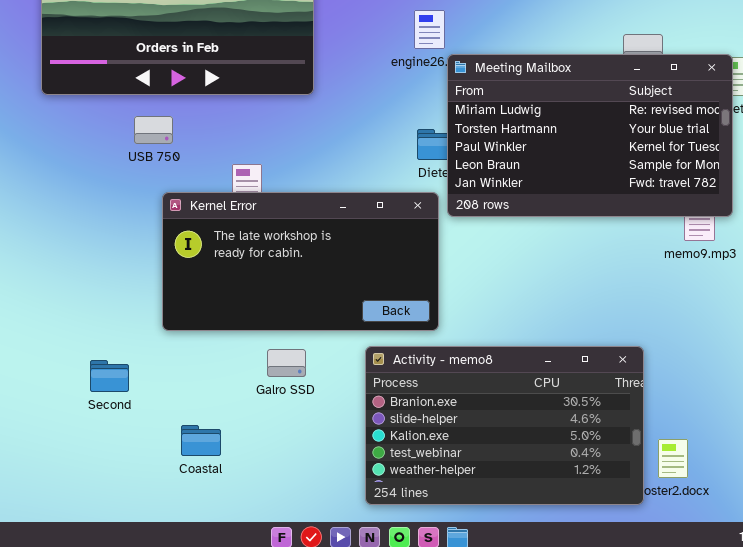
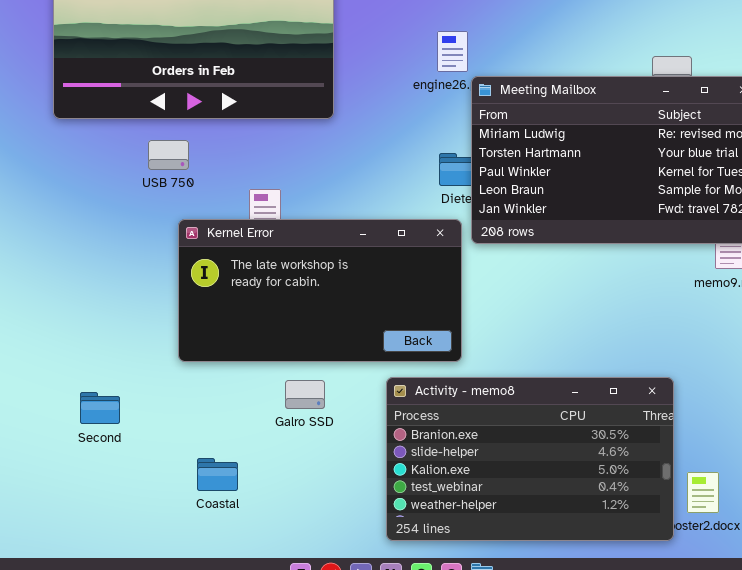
Second: [90,360,129,392] -> [80,392,120,424], moved

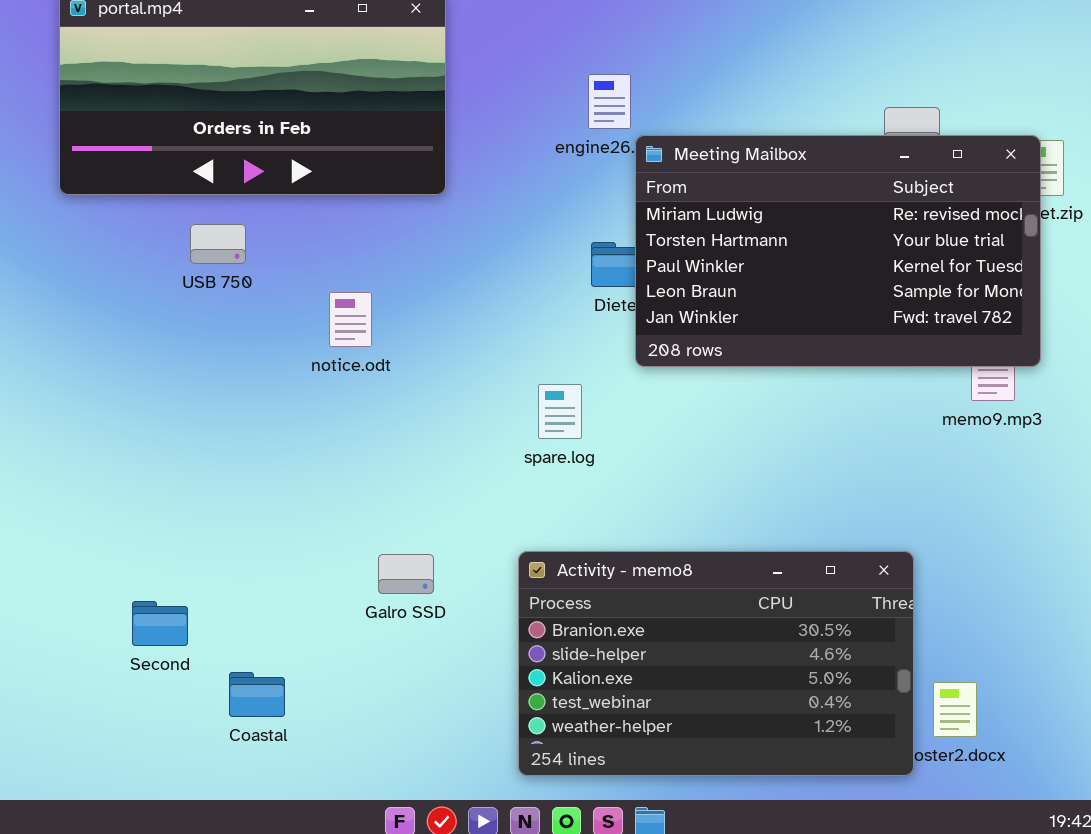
Kernel Error: [178,219,462,362] -> none, closed
Second: [80,392,120,424] -> [132,601,188,646], moved
Coastal: [197,458,238,491] -> [229,672,285,717], moved

